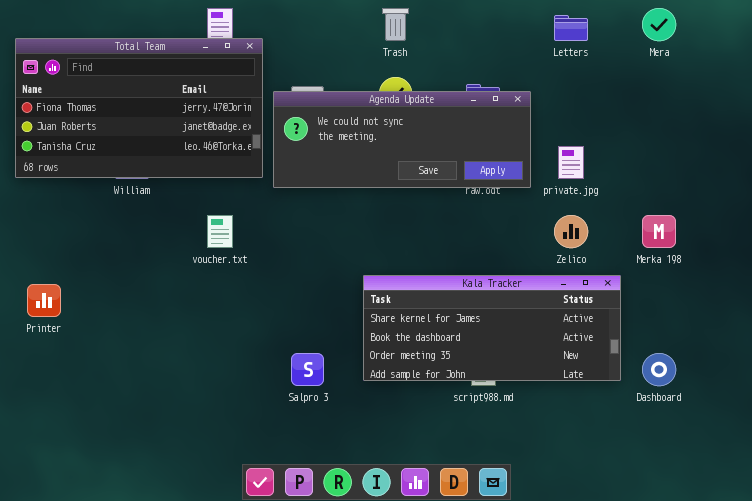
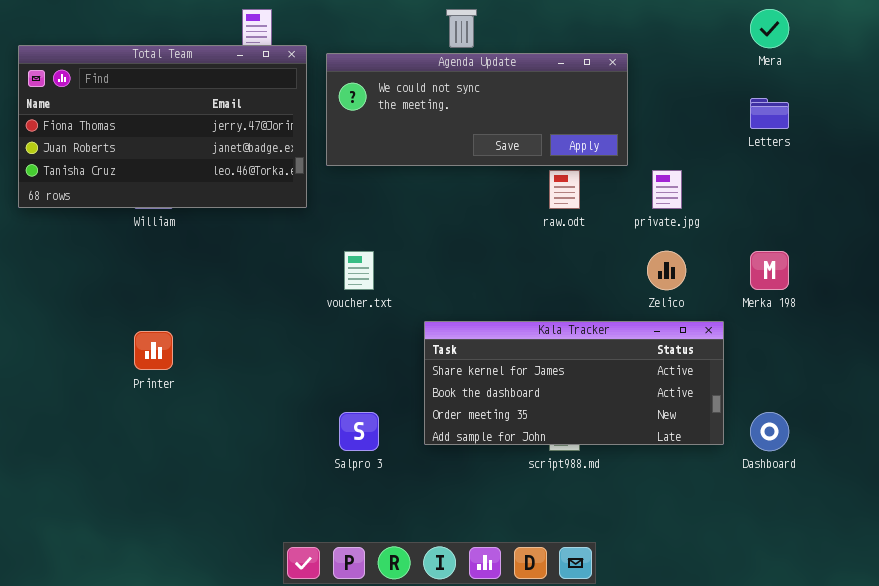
Letters: [554,15,588,41] -> [750,98,789,129], moved
Agenda Update: [273,91,531,188] -> [326,53,628,166], moved
voucher.txt: [207,215,233,248] -> [344,251,374,290], moved
Printer: [27,284,61,317] -> [134,331,173,370], moved

